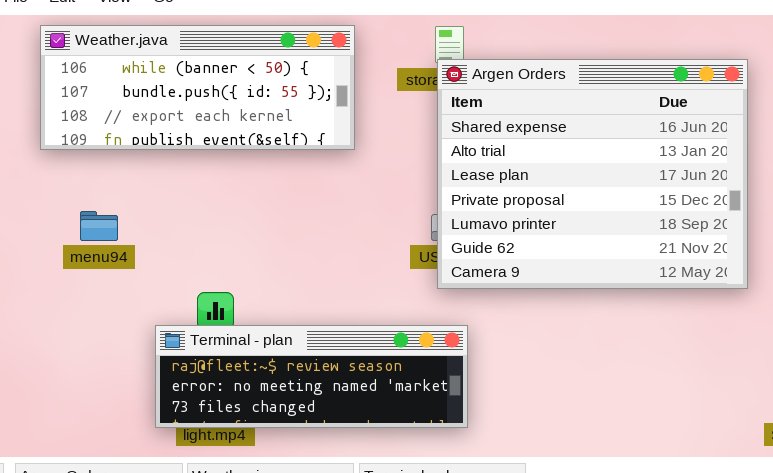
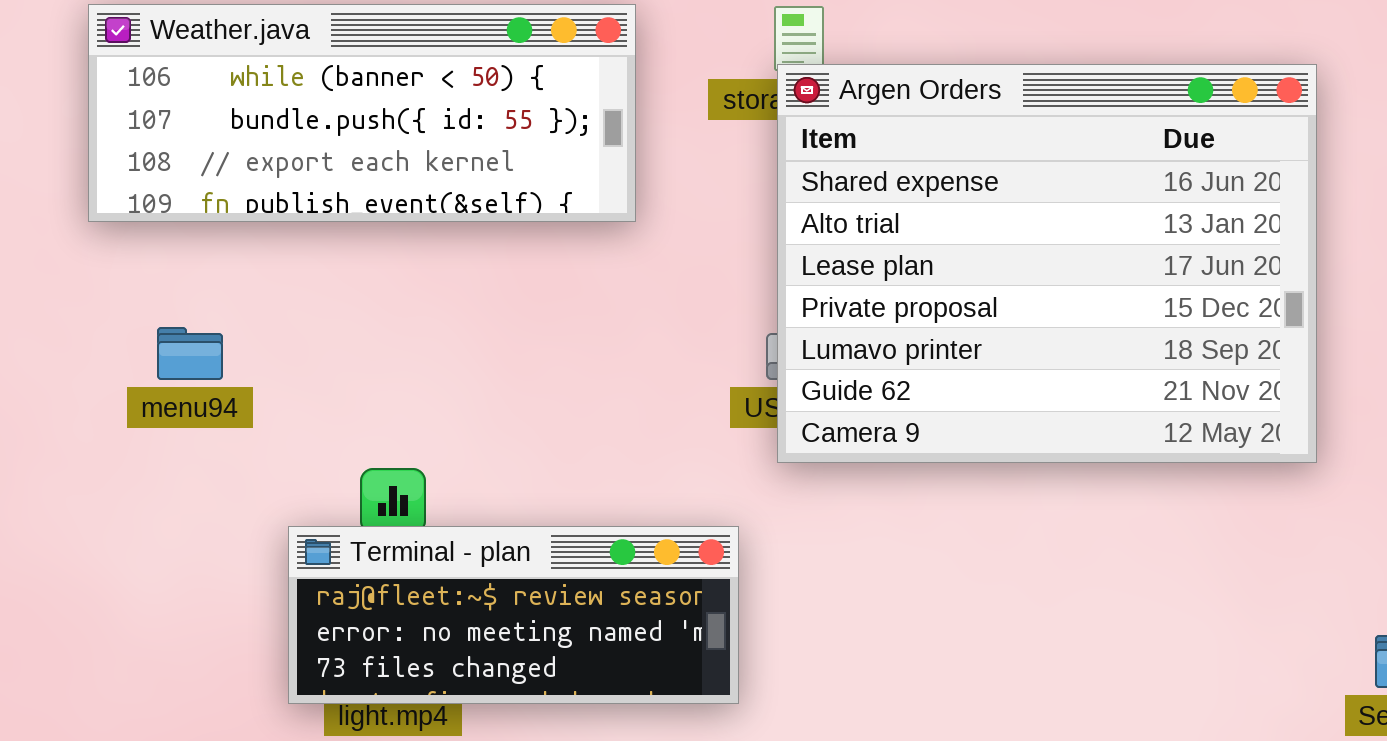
Terminal - plan: [155,325,468,428] -> [288,526,739,704], resized

